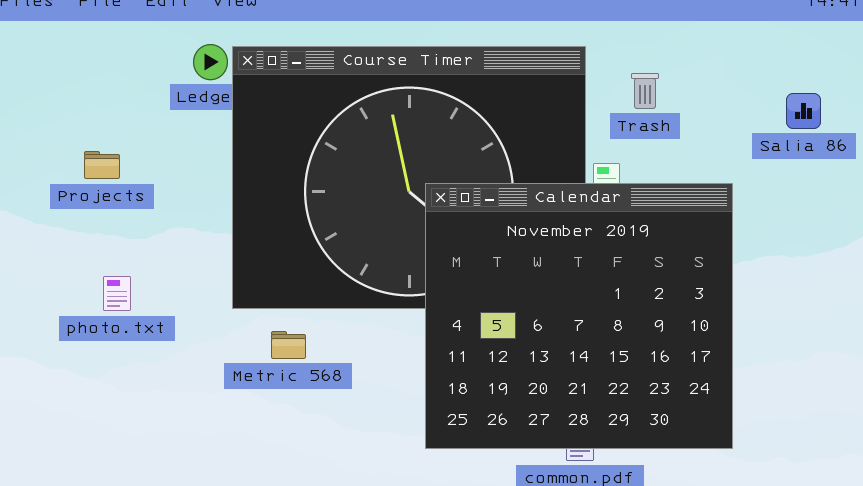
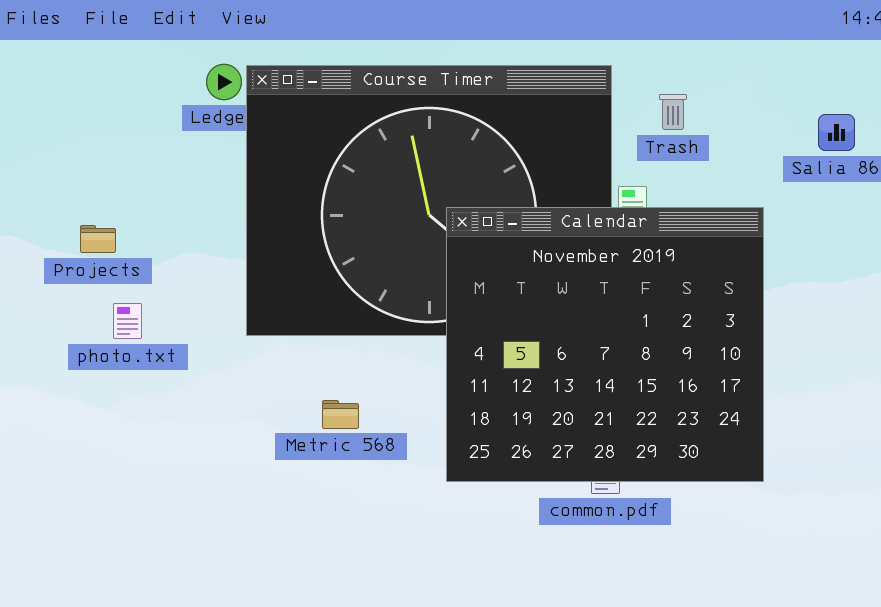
Projects: [84,151,120,179] -> [80,225,116,253], moved
Metric 568: [271,331,306,359] -> [322,400,359,429], moved

